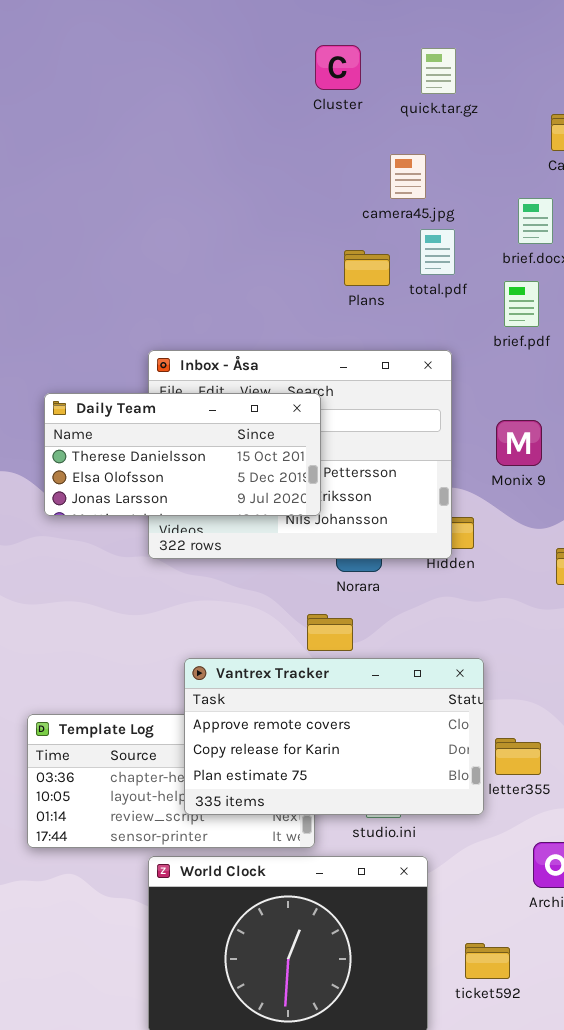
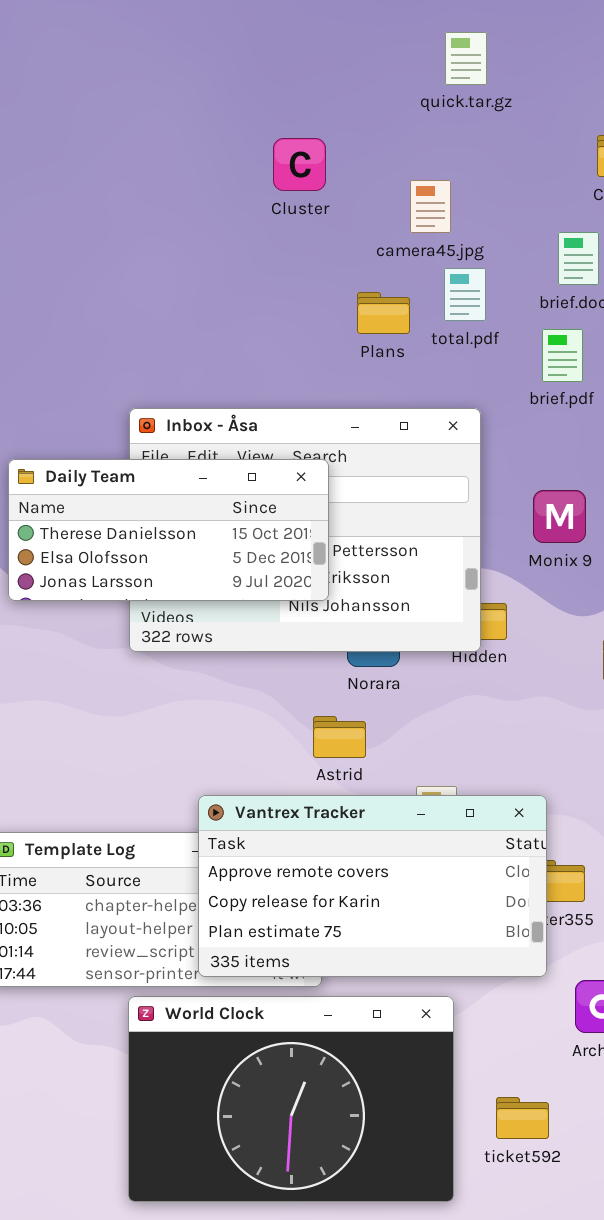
Cluster: [315,45,361,90] -> [273,138,326,191], moved
quick.tar.gz: [421,48,456,94] -> [445,32,487,85], moved
Vantrex Tracker: [184,658,484,815] -> [198,795,547,977], moved

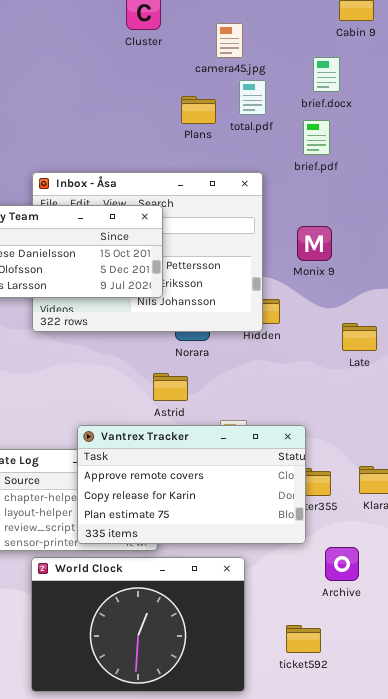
ticket592: [496,1097,549,1139] -> [286,625,321,653], moved

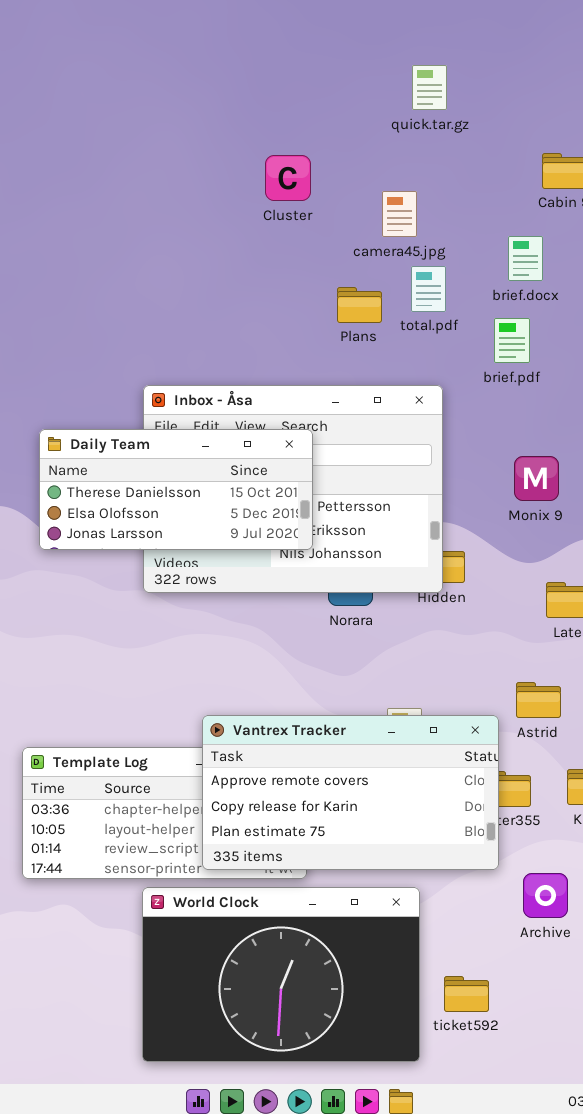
Monix 9: [297,226,332,261] -> [514,456,559,501], moved
Astrid: [153,373,188,401] -> [516,682,561,718], moved
ticket592: [286,625,321,653] -> [444,976,489,1012], moved

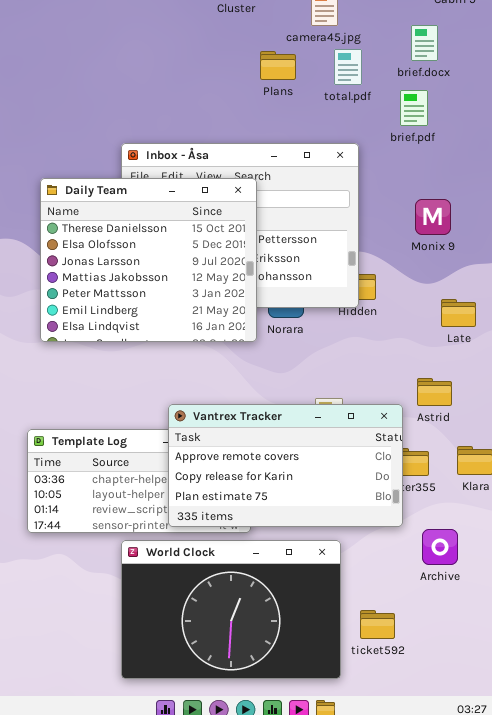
Plans: [337,287,382,323] -> [260,51,296,80], moved
Daily Team: [39,429,313,550] -> [40,178,257,342], resized

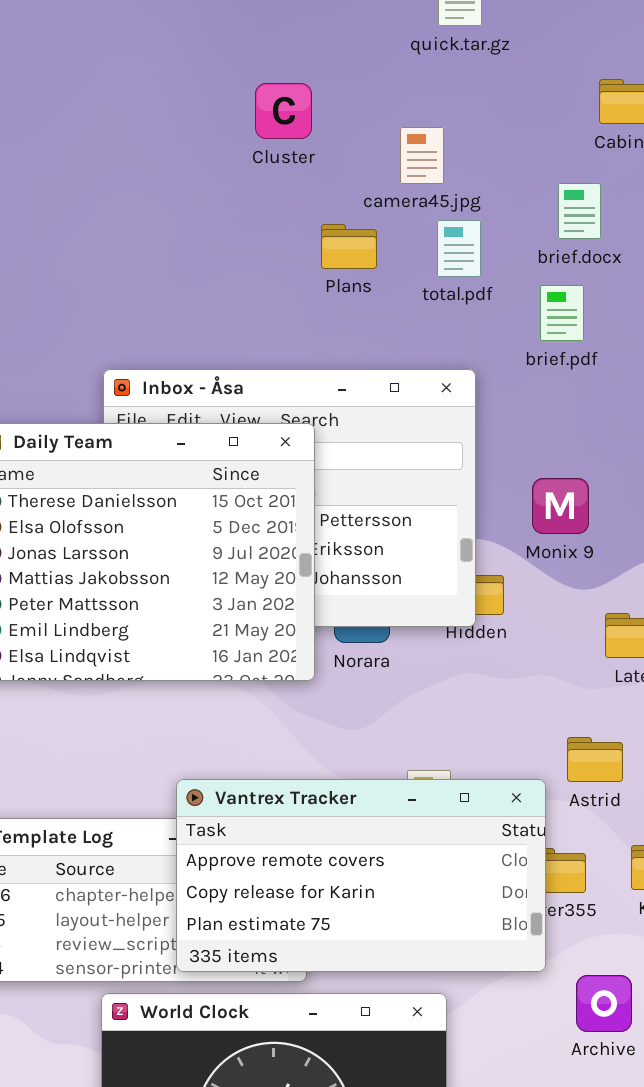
Monix 9: [415,199,451,235] -> [532,478,589,534], moved

